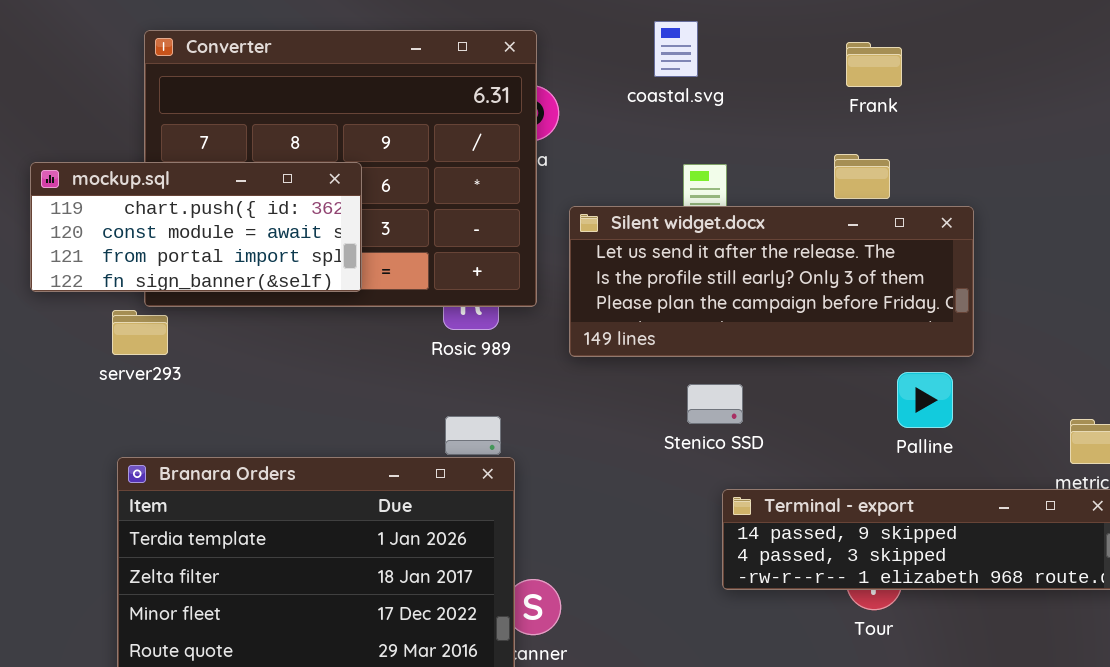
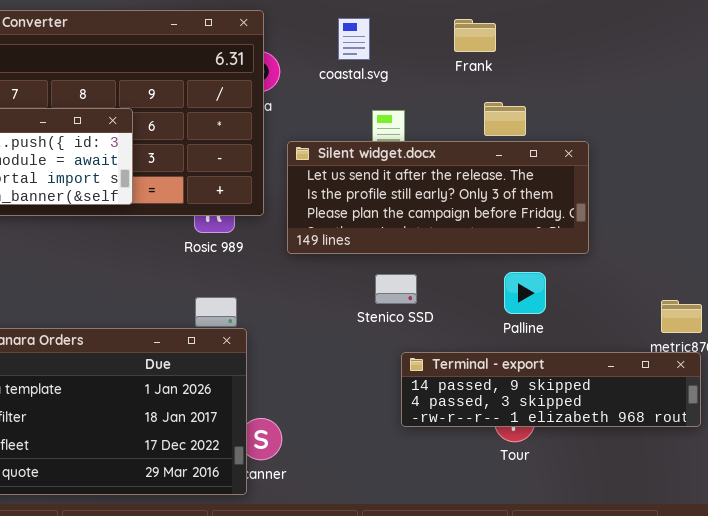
coastal.svg: [654,21,698,77] -> [338,18,370,60], moved
Frank: [846,42,902,87] -> [454,19,496,52], moved
Palline: [897,372,953,428] -> [504,272,546,314], moved

